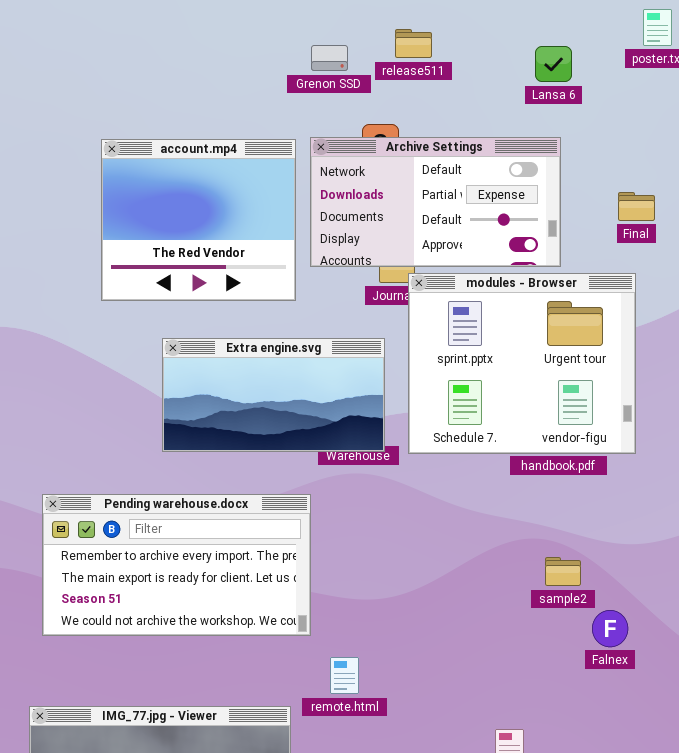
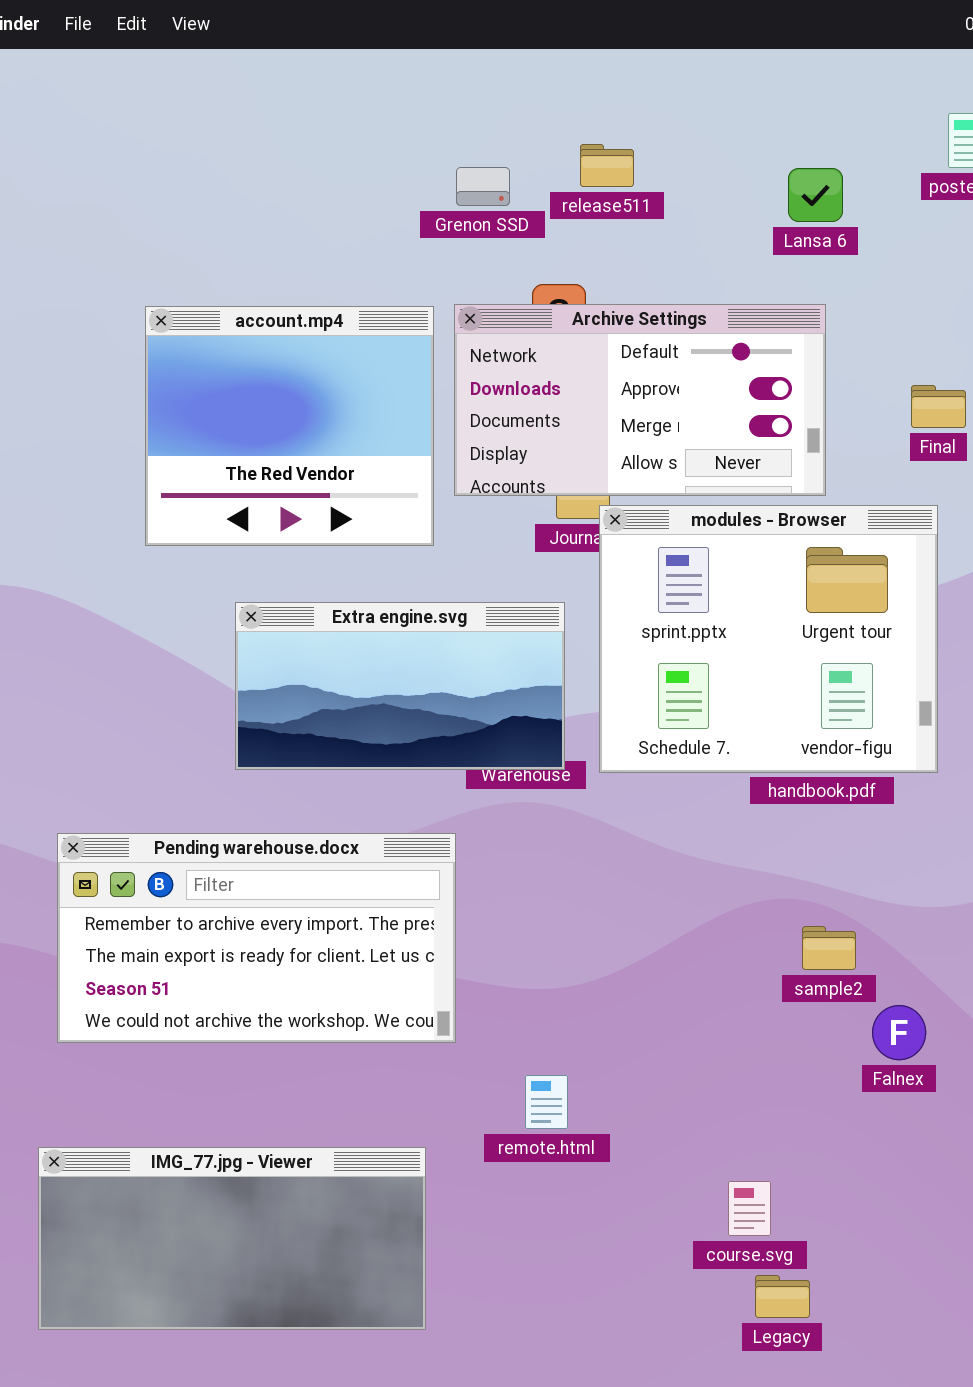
Archive Settings: [310,137,561,267] -> [454,304,826,496], scrolled down 2 rows
remote.html: [330,657,359,694] -> [525,1075,568,1129], moved

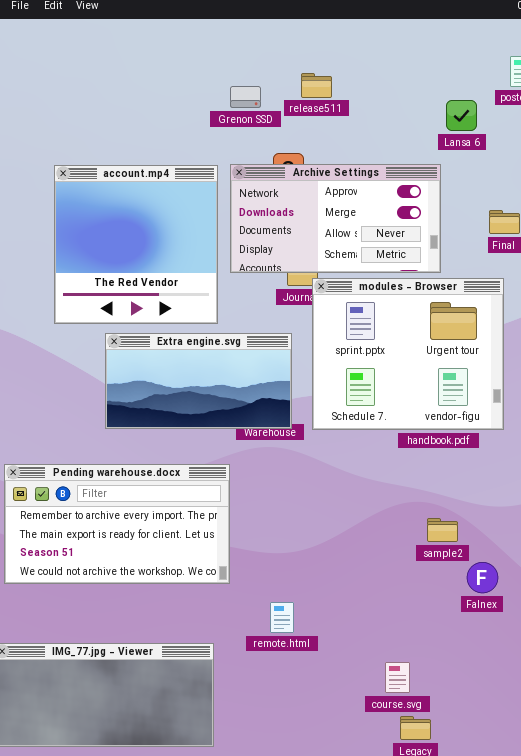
Lansa 6: [788,168,843,222] -> [446,100,477,131], moved
Archive Settings: [454,304,826,496] -> [230,164,441,273], scrolled down 1 row
account.mp4: [145,306,434,546] -> [54,165,218,324], resized

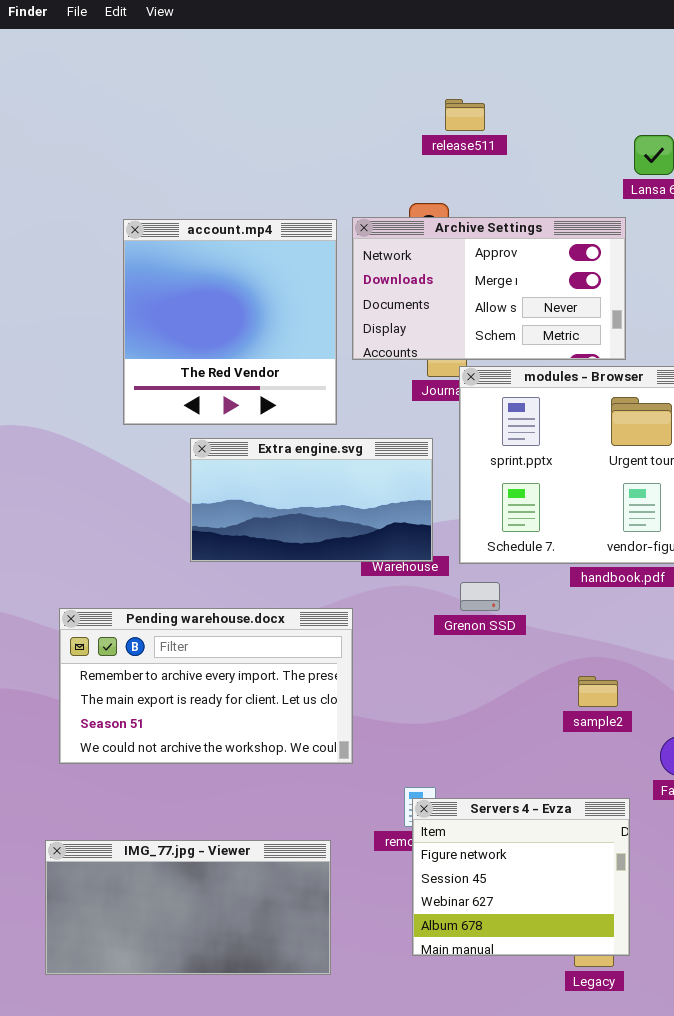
Grenon SSD: [230,86,261,108] -> [460,582,500,611], moved
sample2: [427,518,458,542] -> [578,676,618,707], moved
Servers 4 - Evza: none -> [412,798,630,956], opened

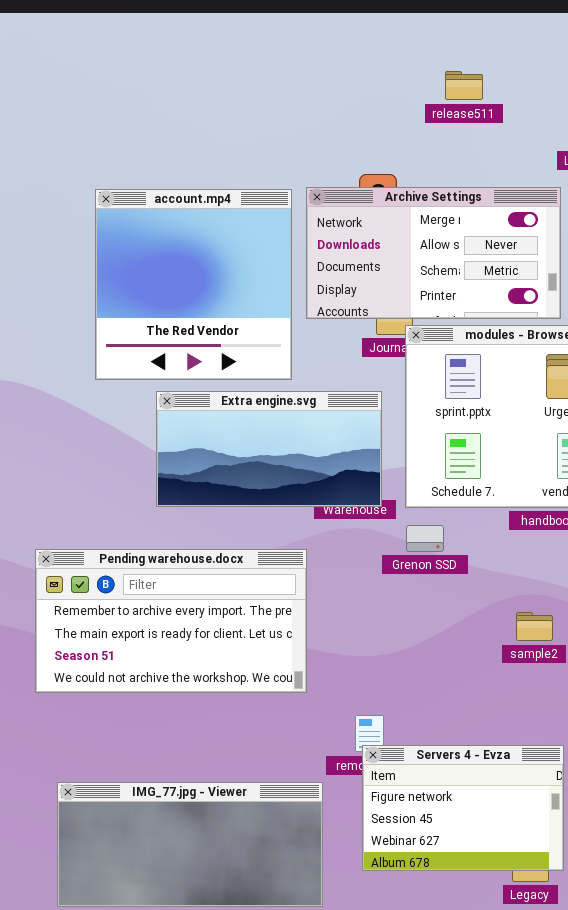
release511: [445,99,485,131] -> [445,71,483,100], moved
Archive Settings: [352,217,626,360] -> [306,187,561,319], scrolled down 1 row
Servers 4 - Evza: [412,798,630,956] -> [362,745,564,871], resized
IMG_77.jpg - Viewer: [45,840,331,975] -> [57,782,323,907], moved

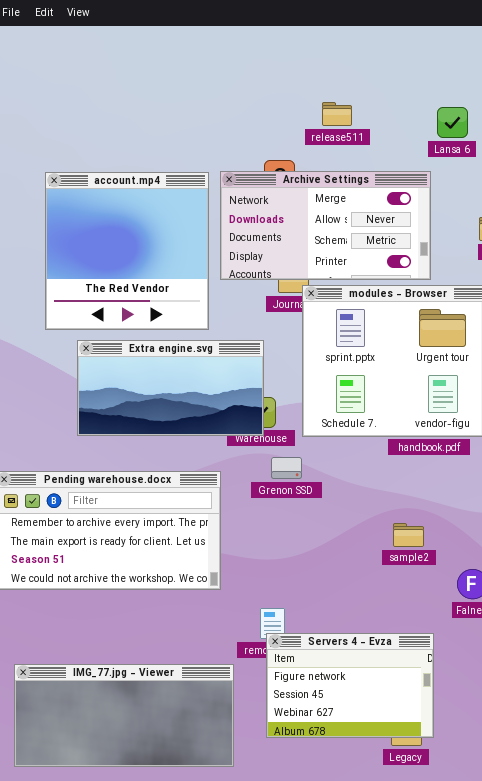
release511: [445,71,483,100] -> [322,102,352,126], moved
Extra engine.svg: [156,391,382,507] -> [77,340,264,436], moved
Grenon SSD: [406,525,444,552] -> [271,457,302,479], moved

